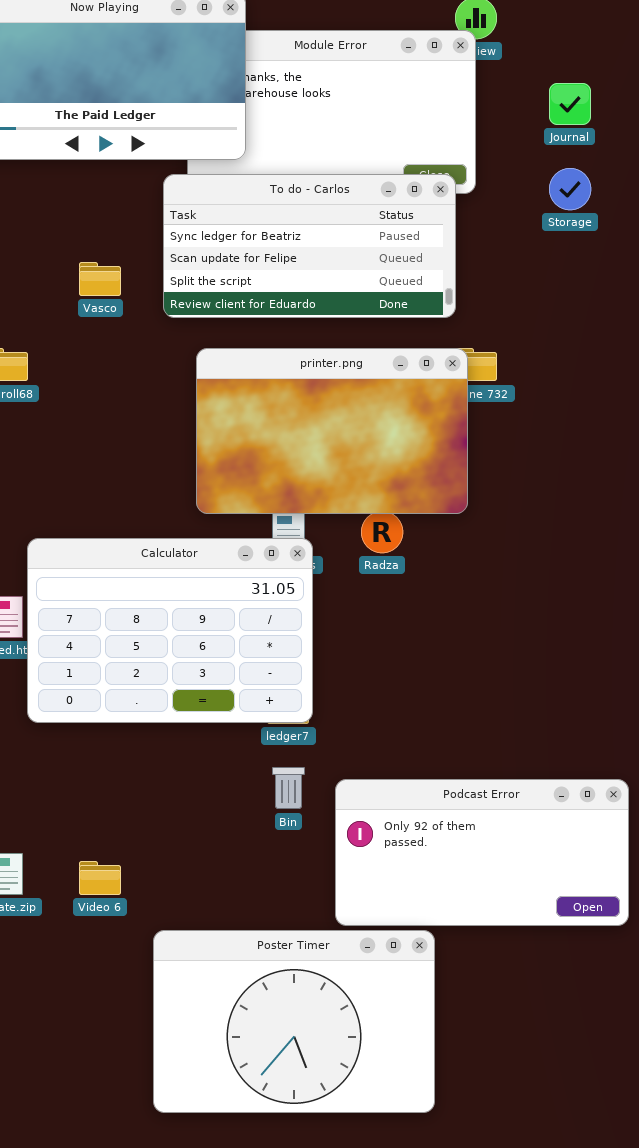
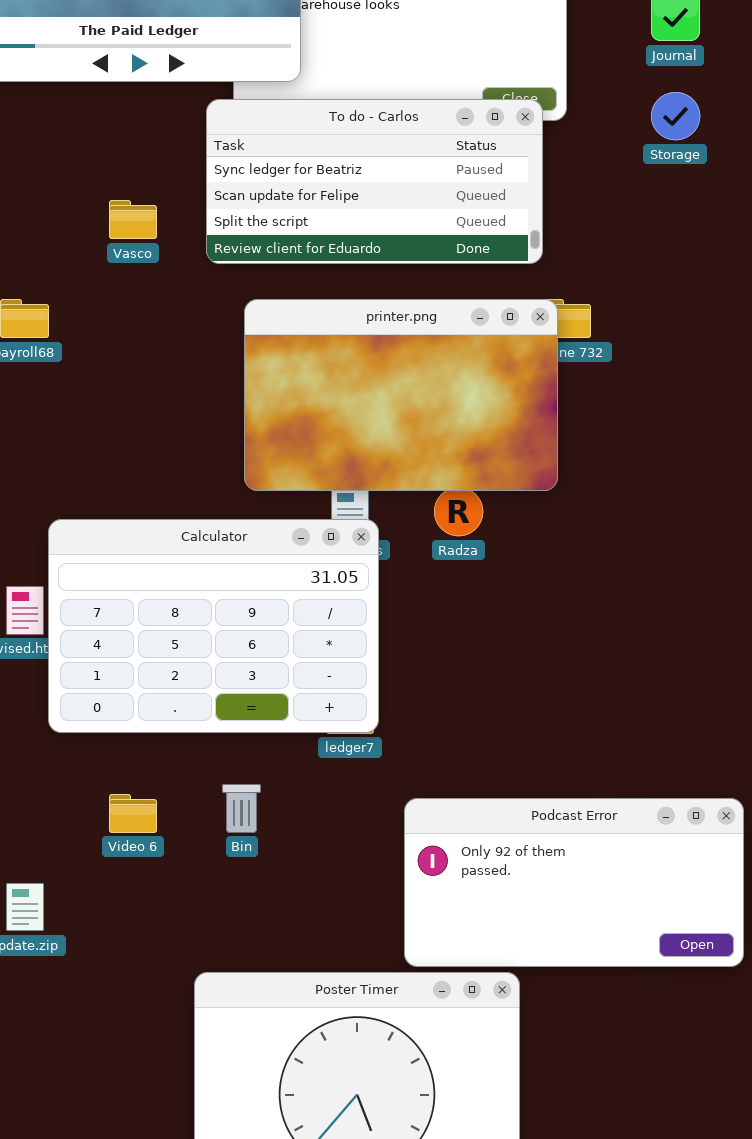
Bin: [272,767,305,809] -> [222,784,261,833], moved
Video 6: [79,861,121,895] -> [109,794,157,833], moved

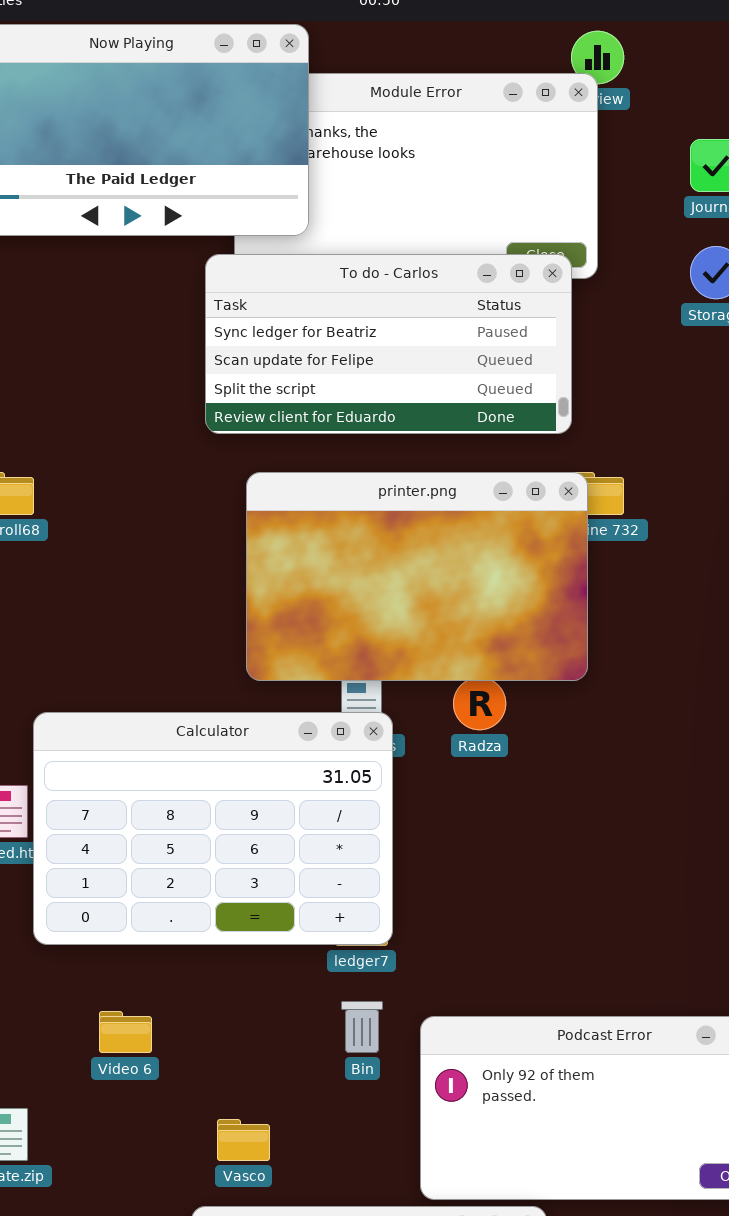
Vasco: [109,200,157,239] -> [217,1119,270,1161], moved
Bin: [222,784,261,833] -> [341,1001,383,1053], moved

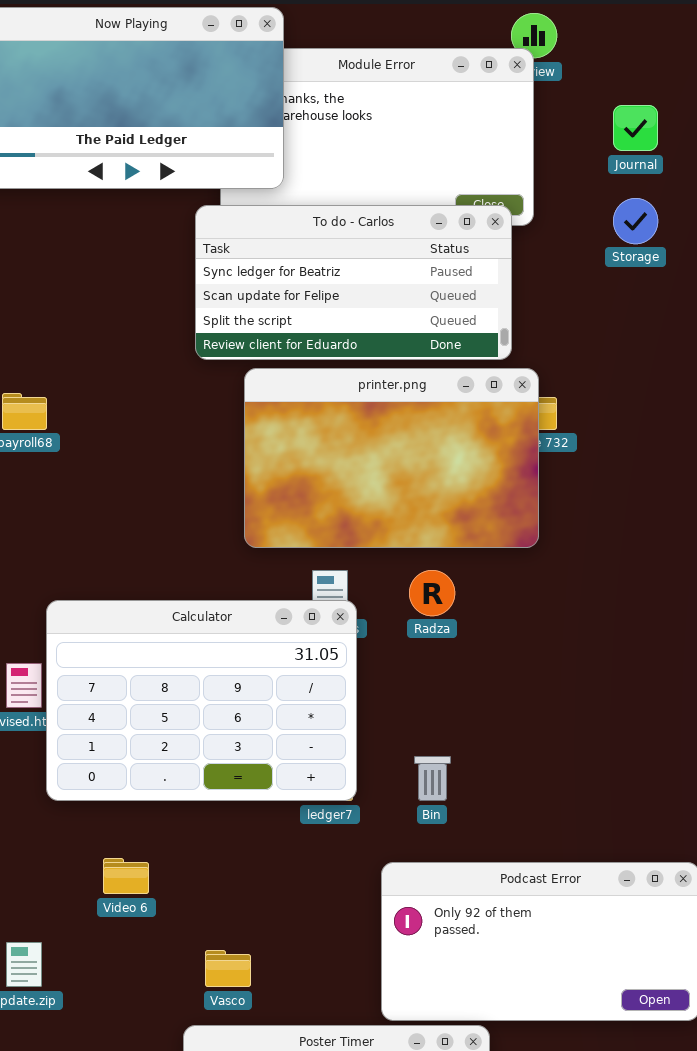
printer.png: [246,472,588,681] -> [244,368,539,548], moved
Bin: [341,1001,383,1053] -> [414,756,451,801], moved

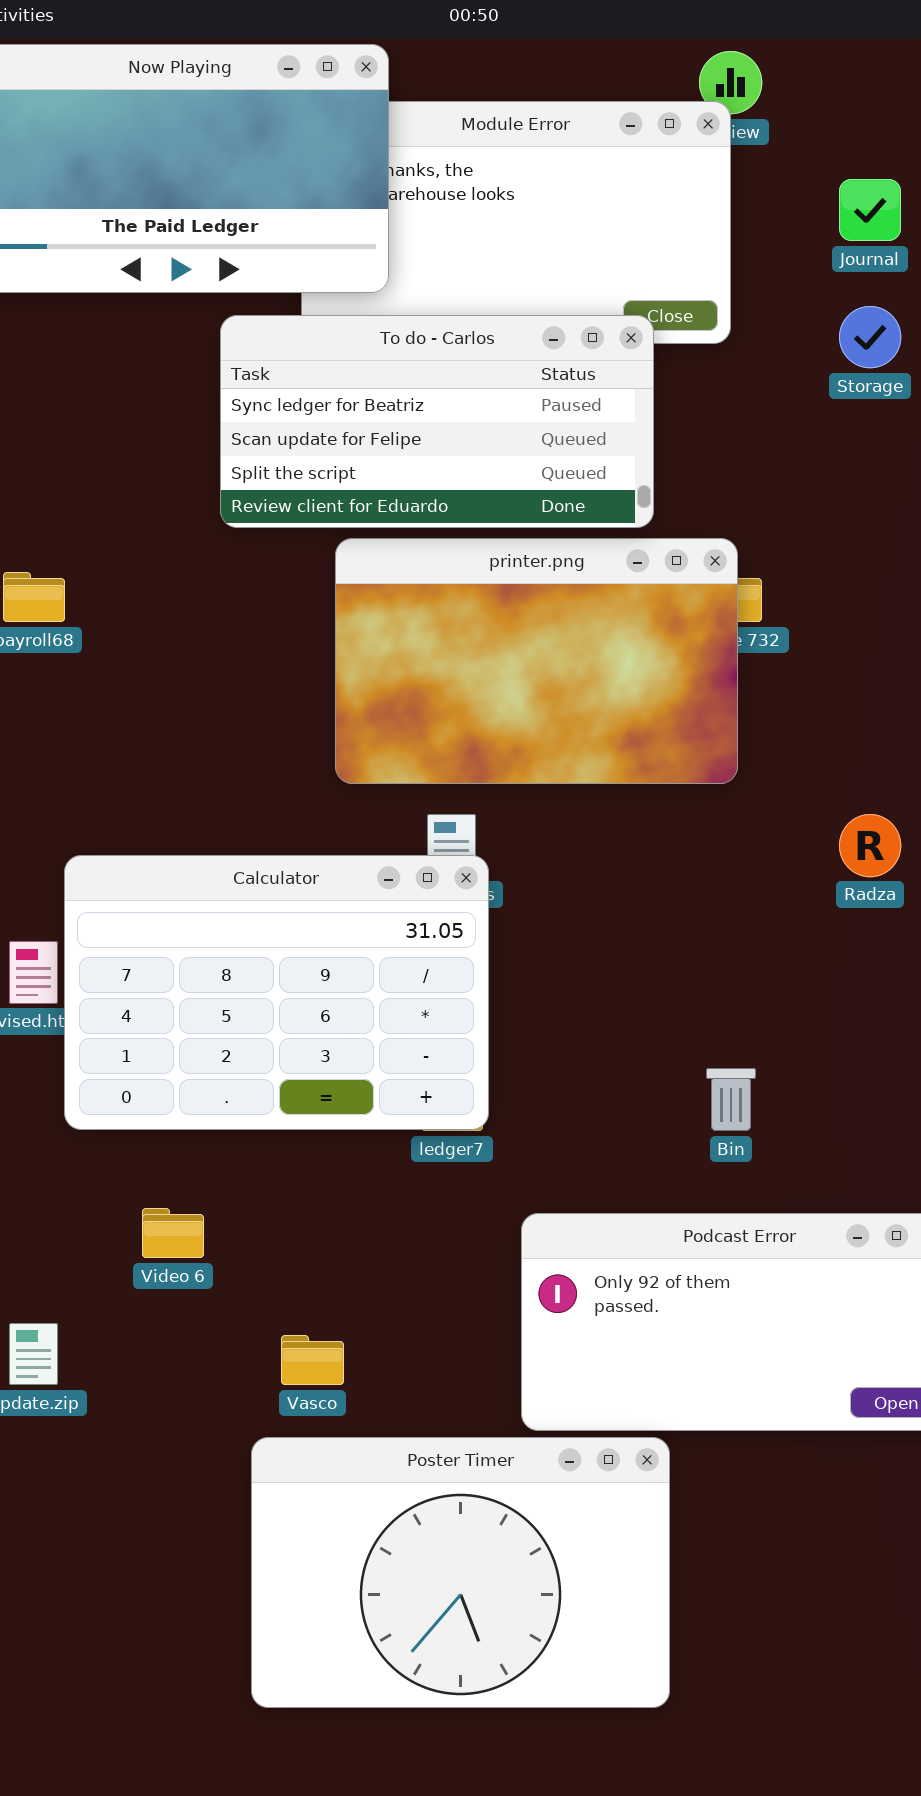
To do - Carlos: [195,205,512,360] -> [220,315,654,528], moved
Radza: [409,570,455,616] -> [839,814,901,877], moved
Bin: [414,756,451,801] -> [706,1068,756,1131], moved

